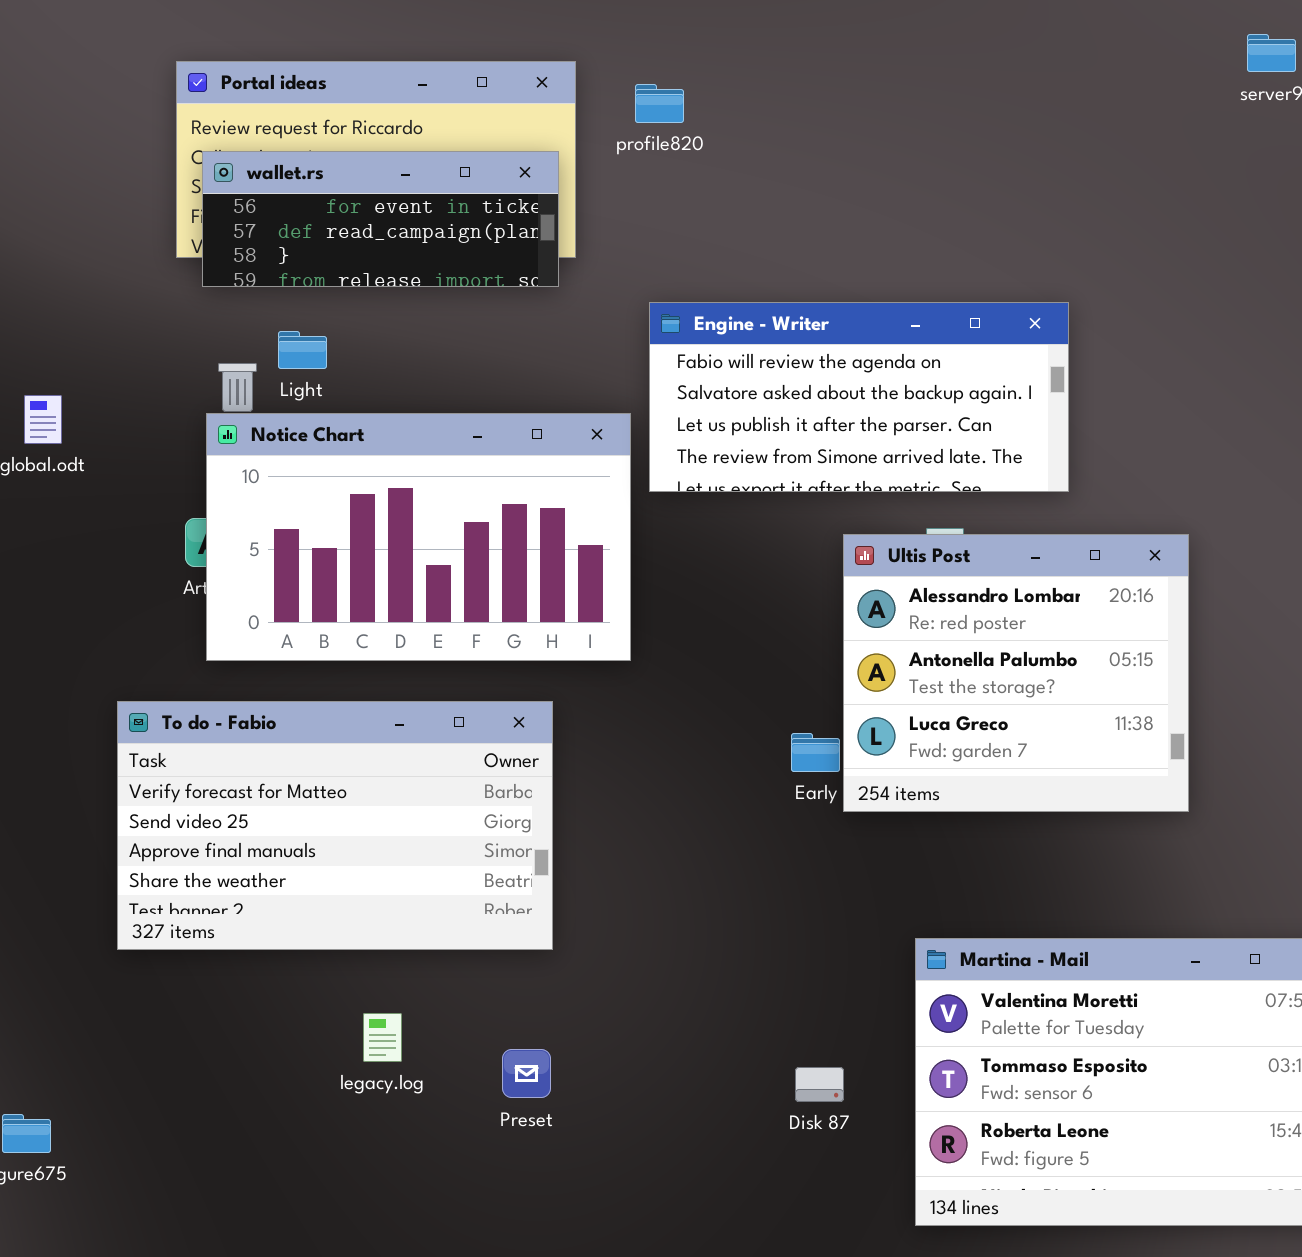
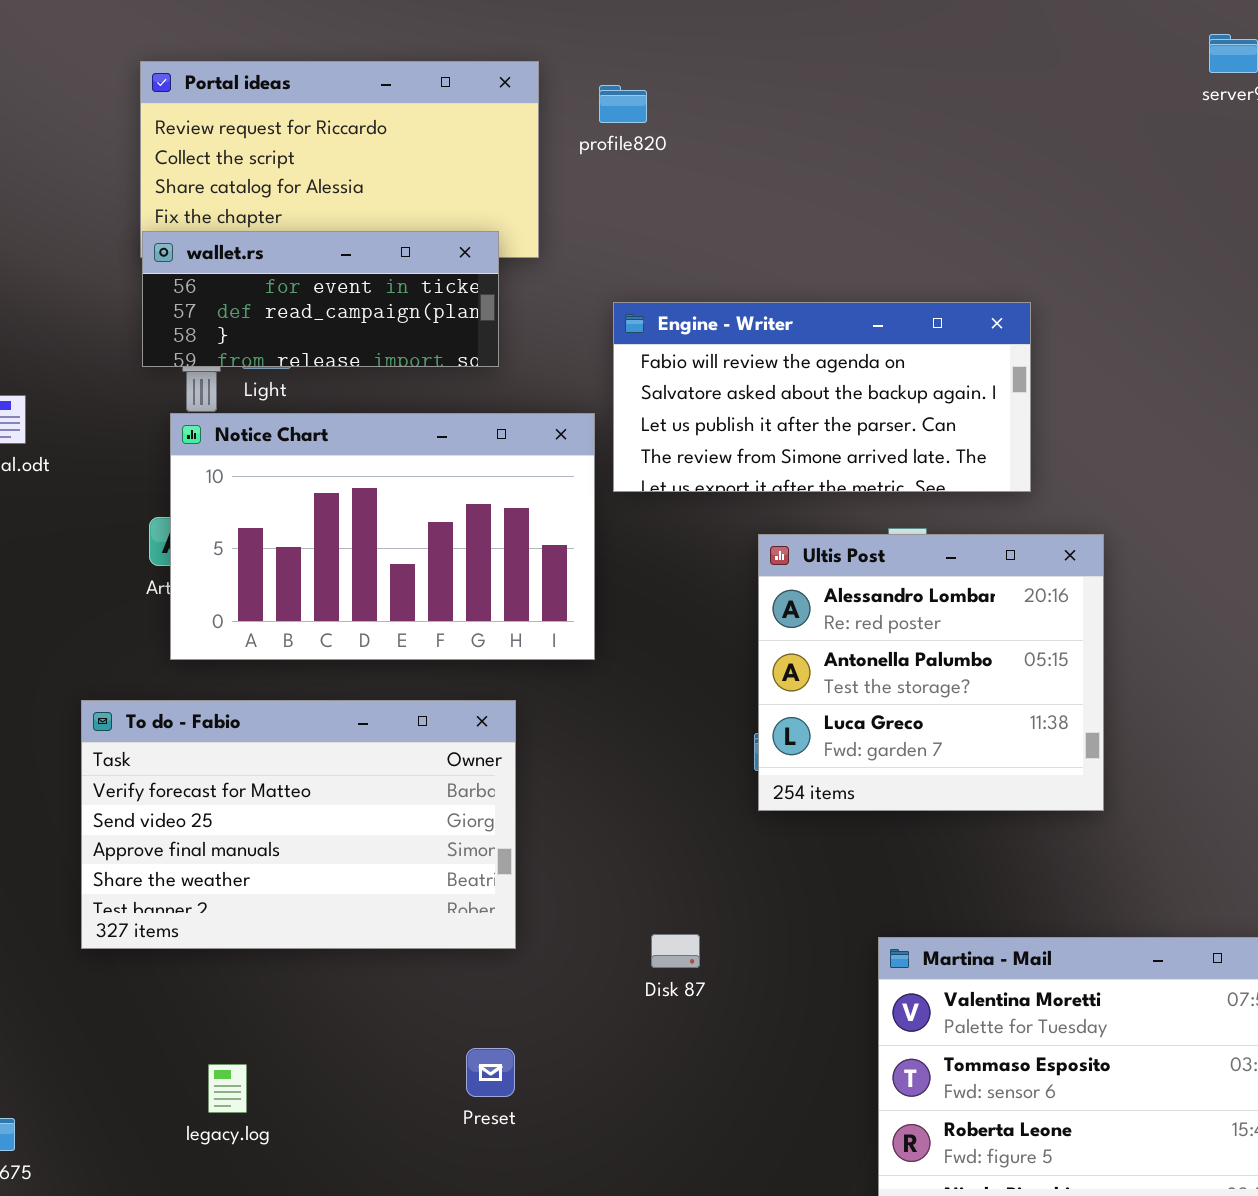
wallet.rs: [202,151,559,287] -> [142,231,499,367], moved
Ultis Post: [843,534,1189,812] -> [758,534,1104,811], moved
legacy.log: [363,1013,402,1062] -> [208,1064,247,1113], moved
Disk 87: [795,1067,844,1102] -> [651,934,700,968], moved

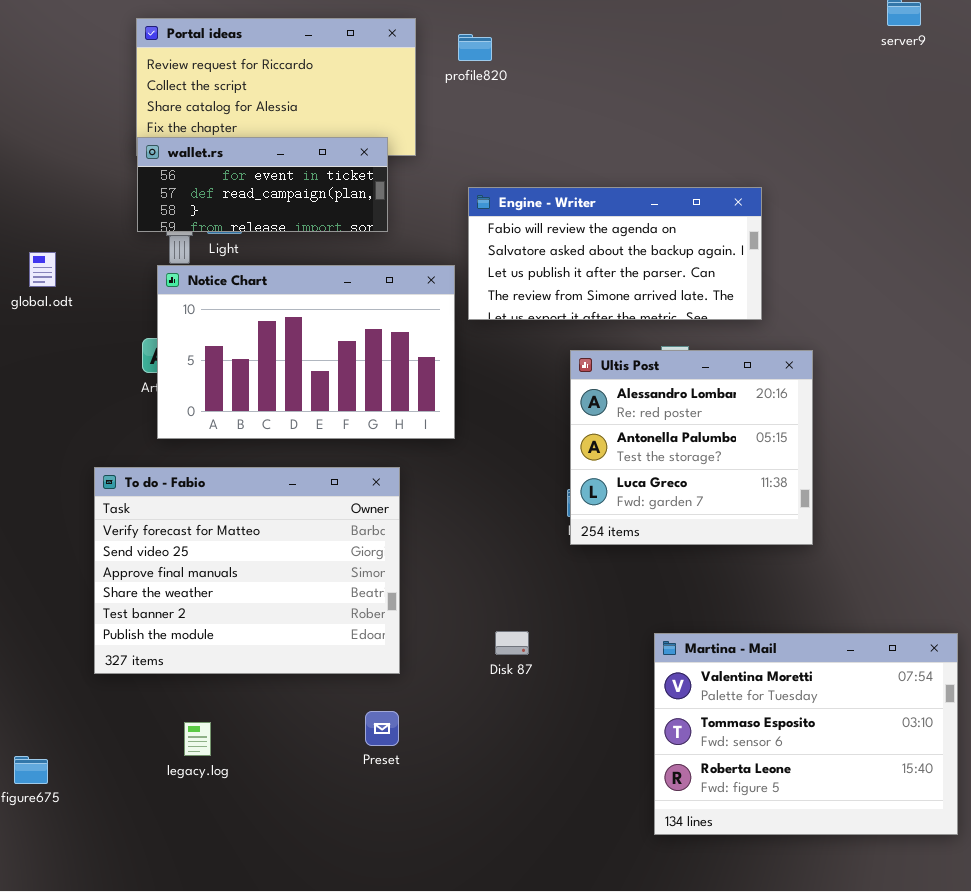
To do - Fabio: [81,700,516,949] -> [94,467,400,674], resized

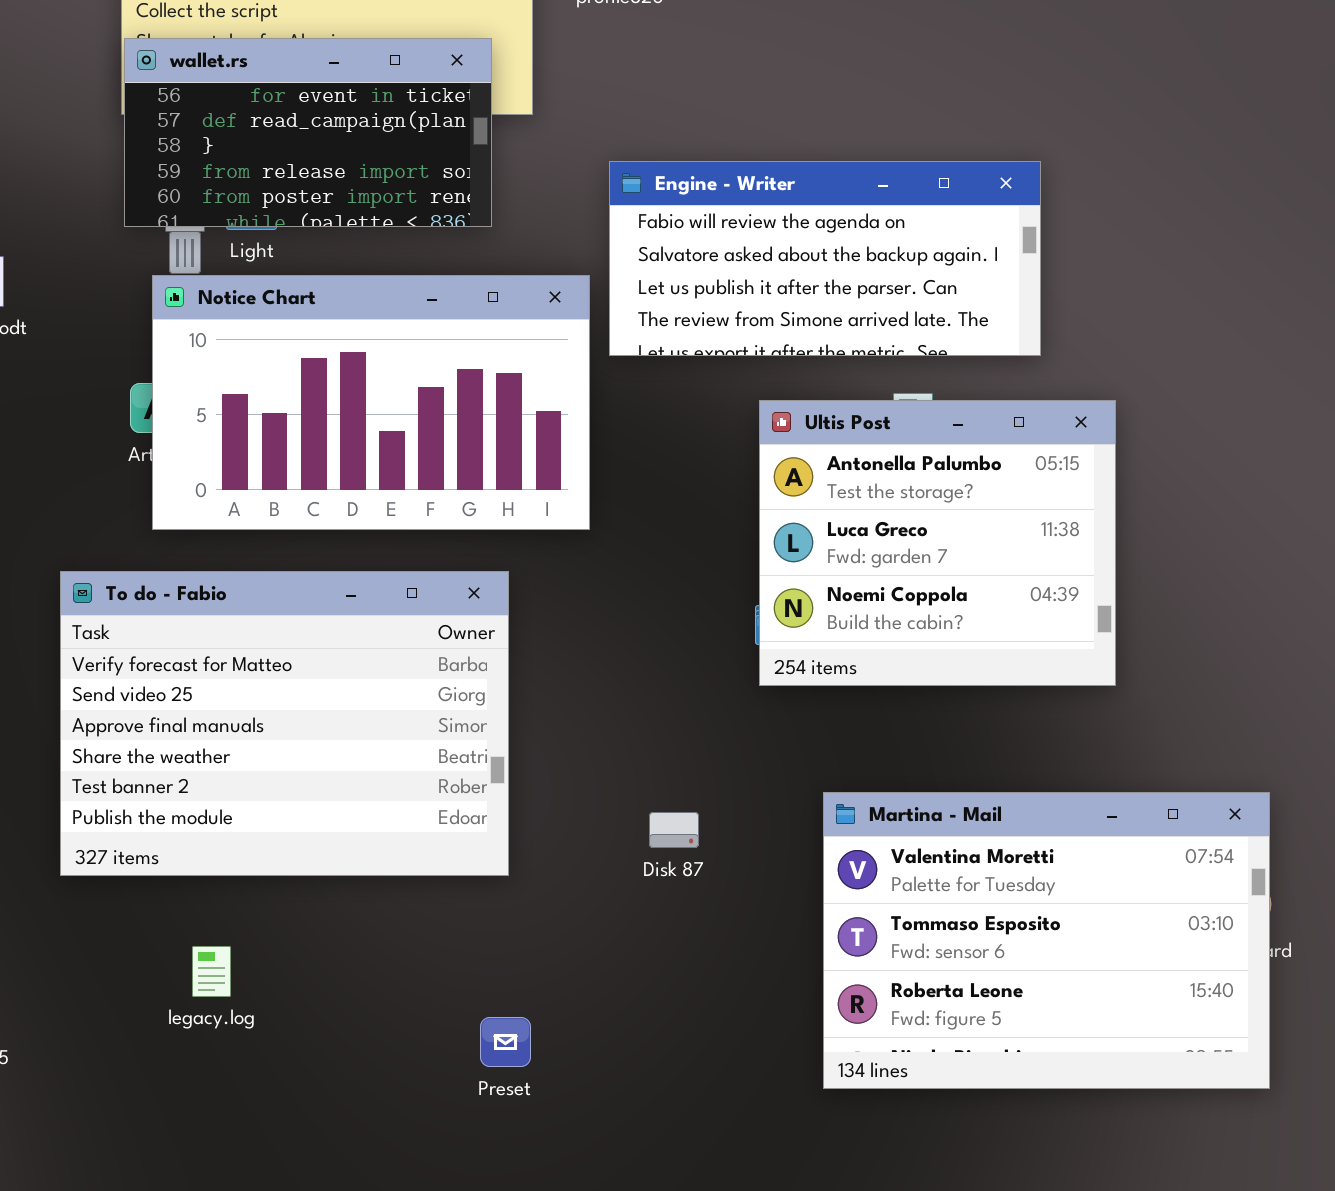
wallet.rs: [137,137,388,232] -> [124,38,492,227], resized
Ultis Post: [570,350,813,545] -> [759,400,1116,686], scrolled down 1 row
Martina - Mail: [654,633,958,835] -> [823,792,1270,1089], moved
Preset: [365,711,399,746] -> [480,1017,531,1067], moved

